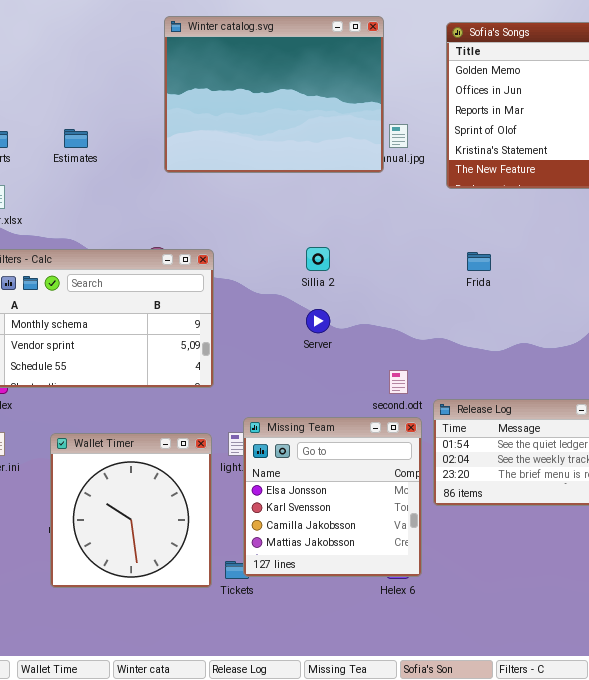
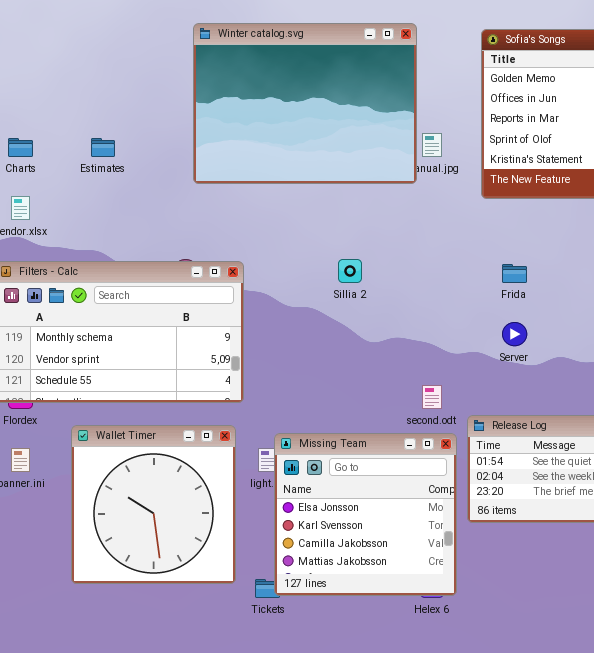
Server: [306,309,330,333] -> [502,322,527,346], moved
Wallet Timer: [50,433,212,588] -> [71,425,236,584], moved

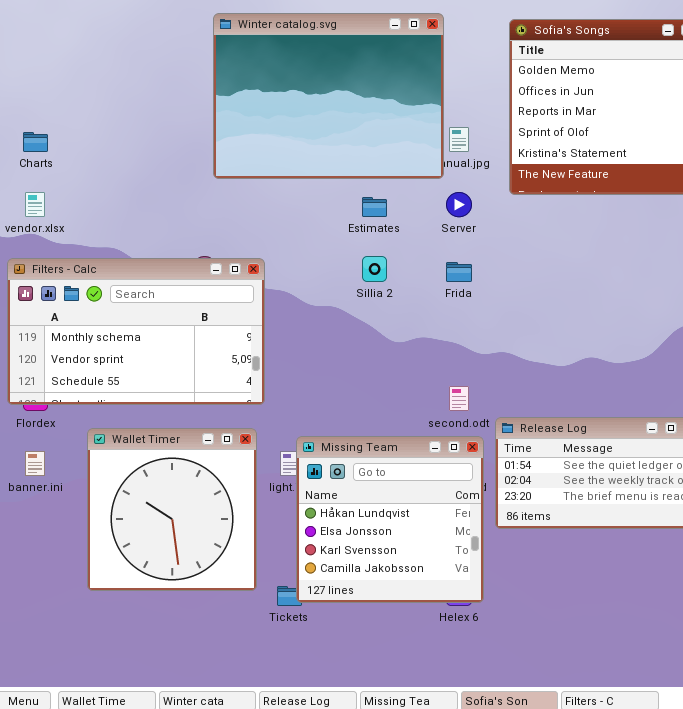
Estimates: [91,138,115,157] -> [362,197,387,217], moved
Frida: [502,264,527,283] -> [446,262,472,282], moved
Server: [502,322,527,346] -> [446,192,472,217], moved
Missing Team: [274,433,457,596] -> [296,436,484,603], scrolled up 1 row

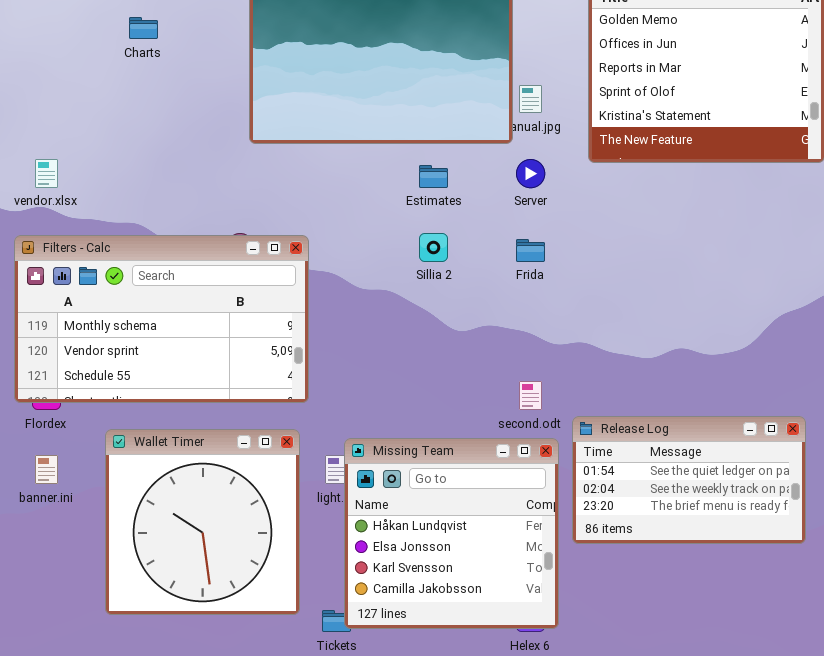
Charts: [23,132,48,152] -> [129,17,158,39], moved

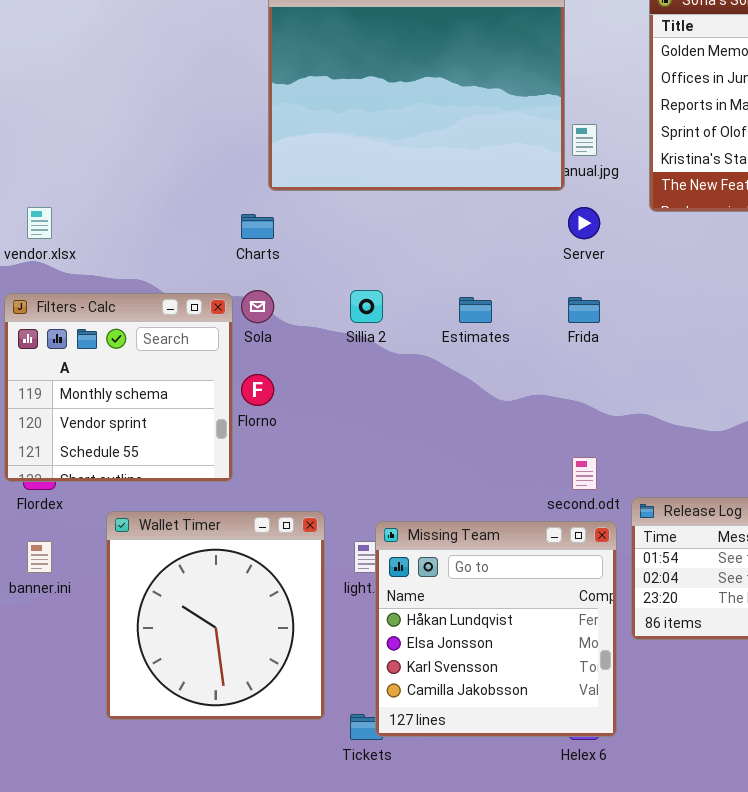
Charts: [129,17,158,39] -> [241,214,274,239], moved
Estimates: [419,165,448,188] -> [459,297,492,323], moved
Sillia 2: [419,233,448,262] -> [350,290,383,323], moved
Filters - Calc: [14,235,309,403] -> [4,293,233,482], resized

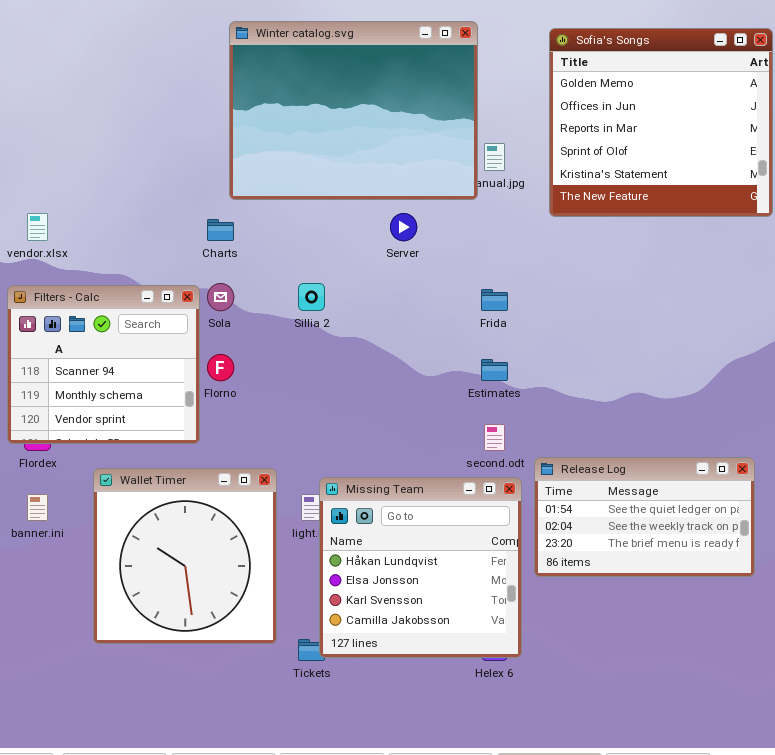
Server: [568,207,600,239] -> [390,213,417,241], moved
Filters - Calc: [4,293,233,482] -> [7,285,200,444], scrolled up 1 row
Estimates: [459,297,492,323] -> [481,359,508,381], moved

